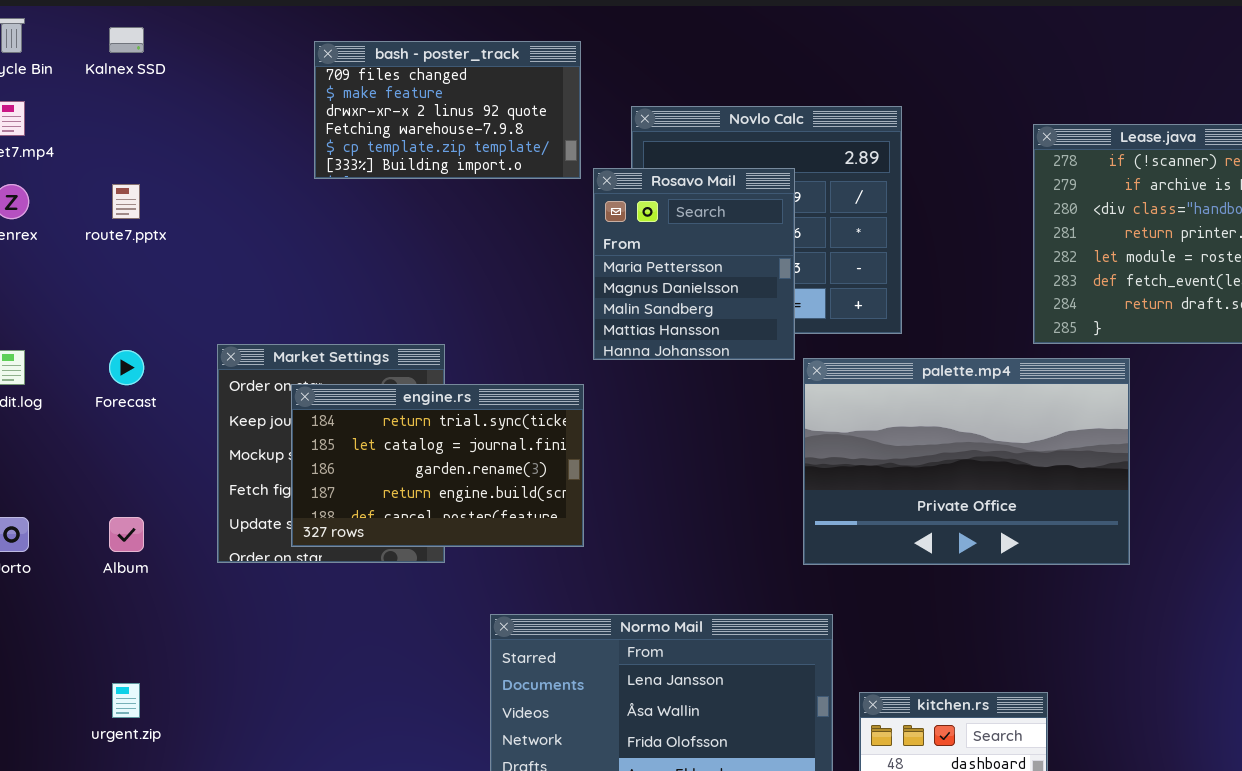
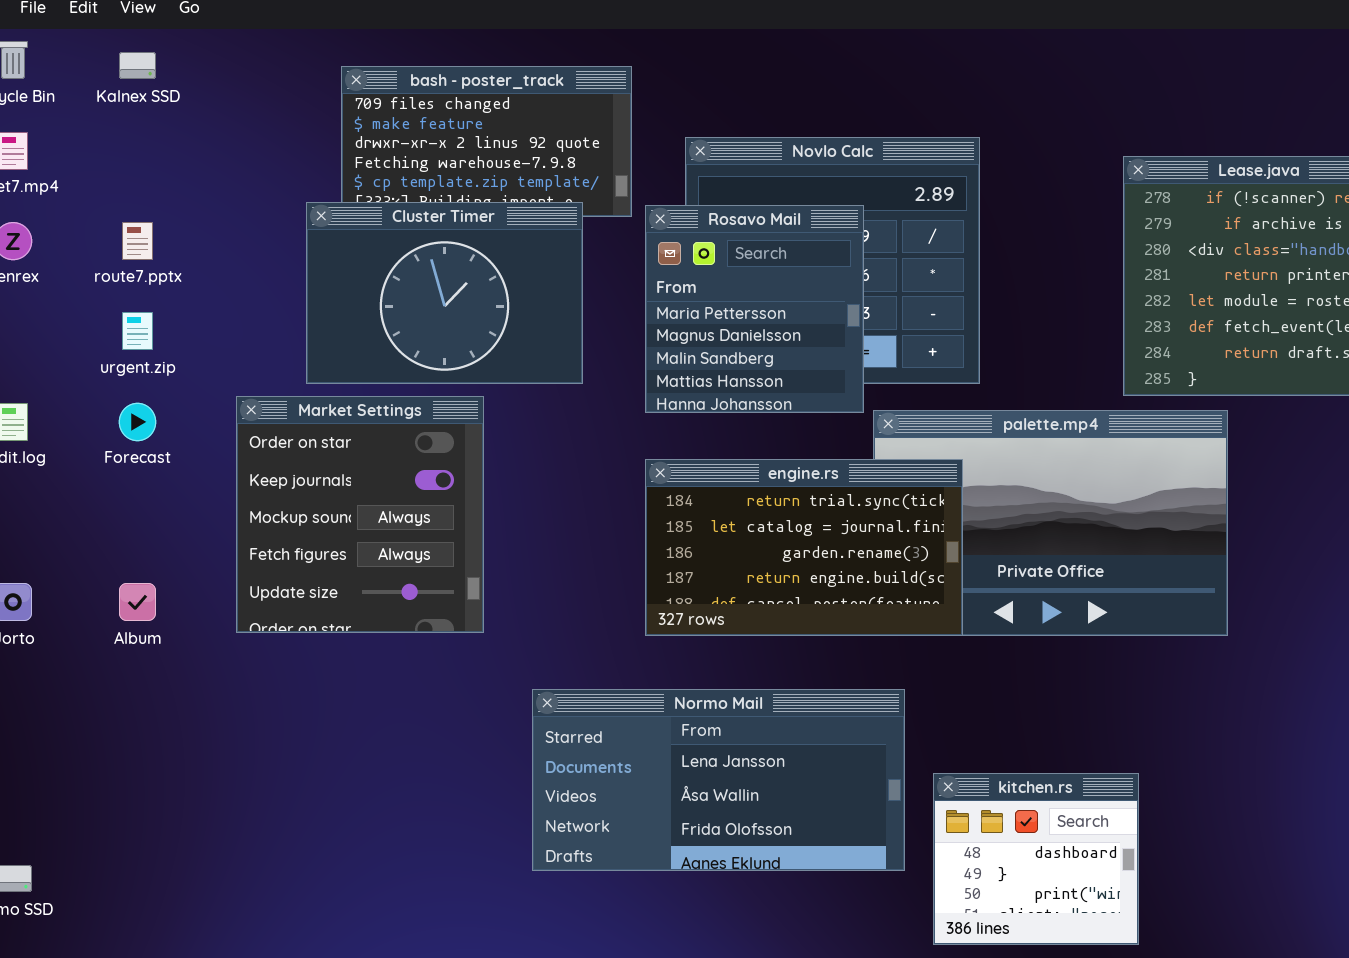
Cluster Timer: none -> [306,202,583,384], opened
engine.rs: [291,384,584,547] -> [645,459,963,636], moved
urgent.zip: [112,683,140,718] -> [122,312,153,350], moved

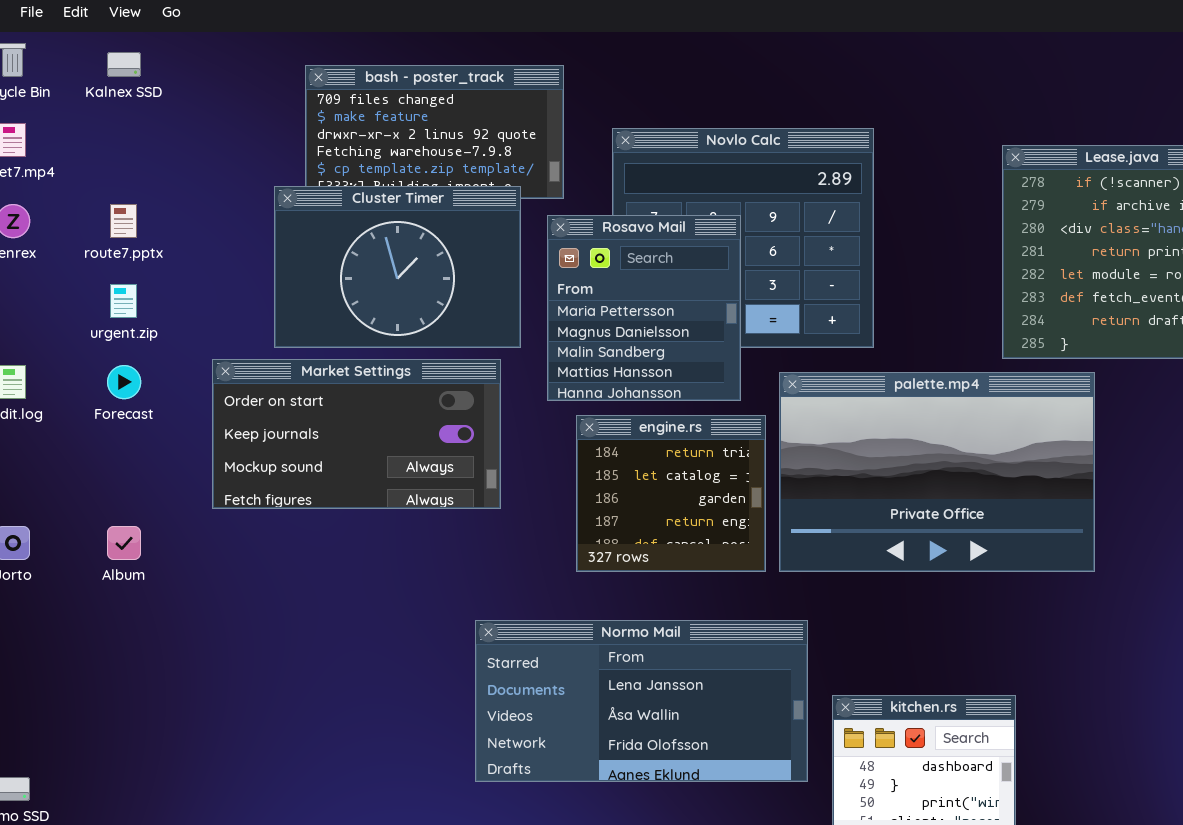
Rosavo Mail: [645,205,864,413] -> [547,215,741,401], moved
Market Settings: [236,396,484,633] -> [212,359,501,509], resized
engine.rs: [645,459,963,636] -> [576,415,766,572], resized

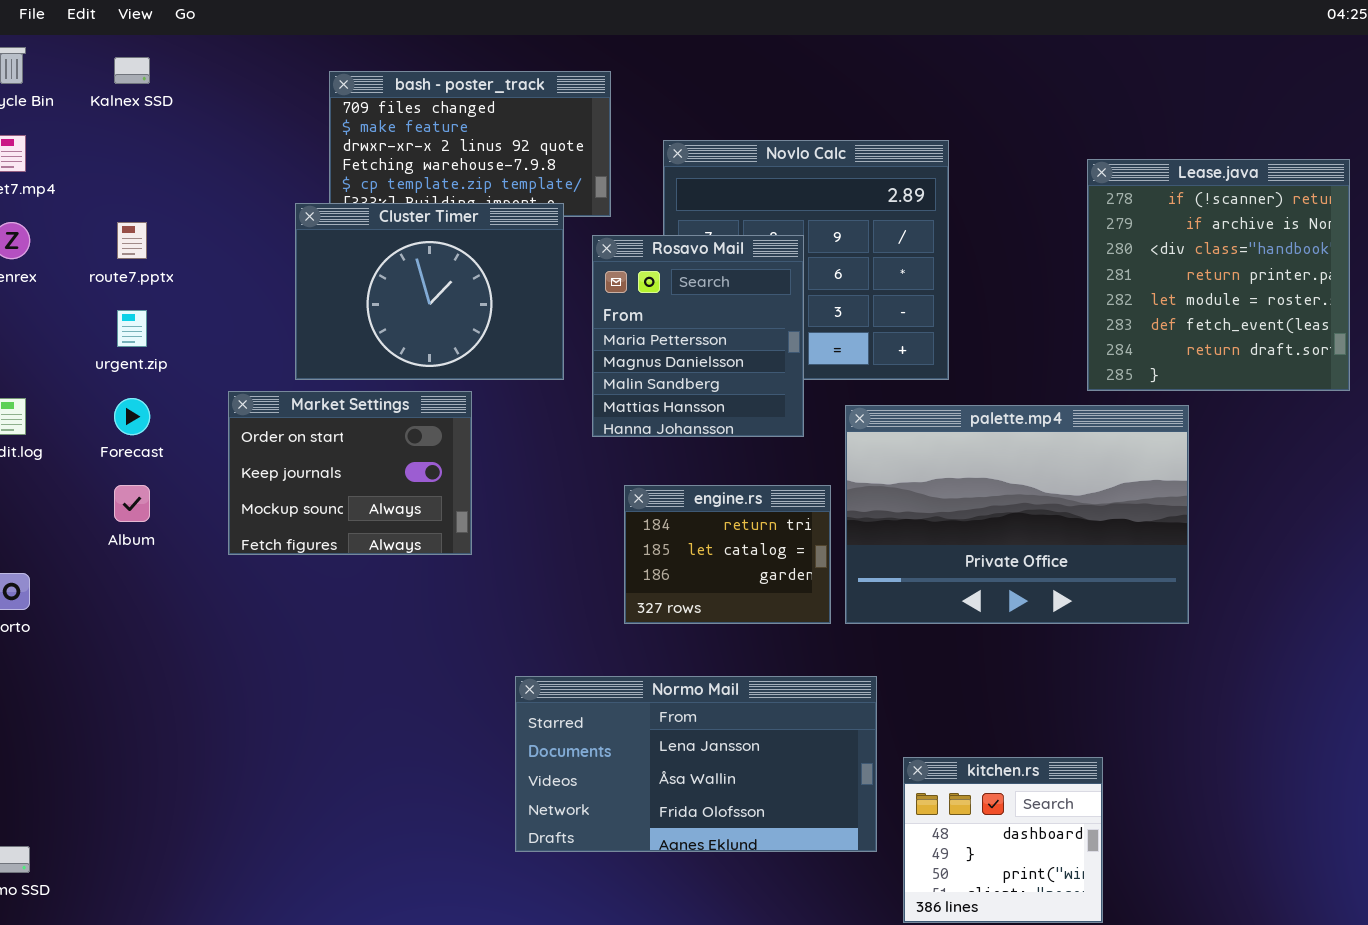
Market Settings: [212,359,501,509] -> [228,391,472,555], resized
engine.rs: [576,415,766,572] -> [624,485,831,624], resized
Album: [107,526,141,560] -> [114,485,150,522], moved

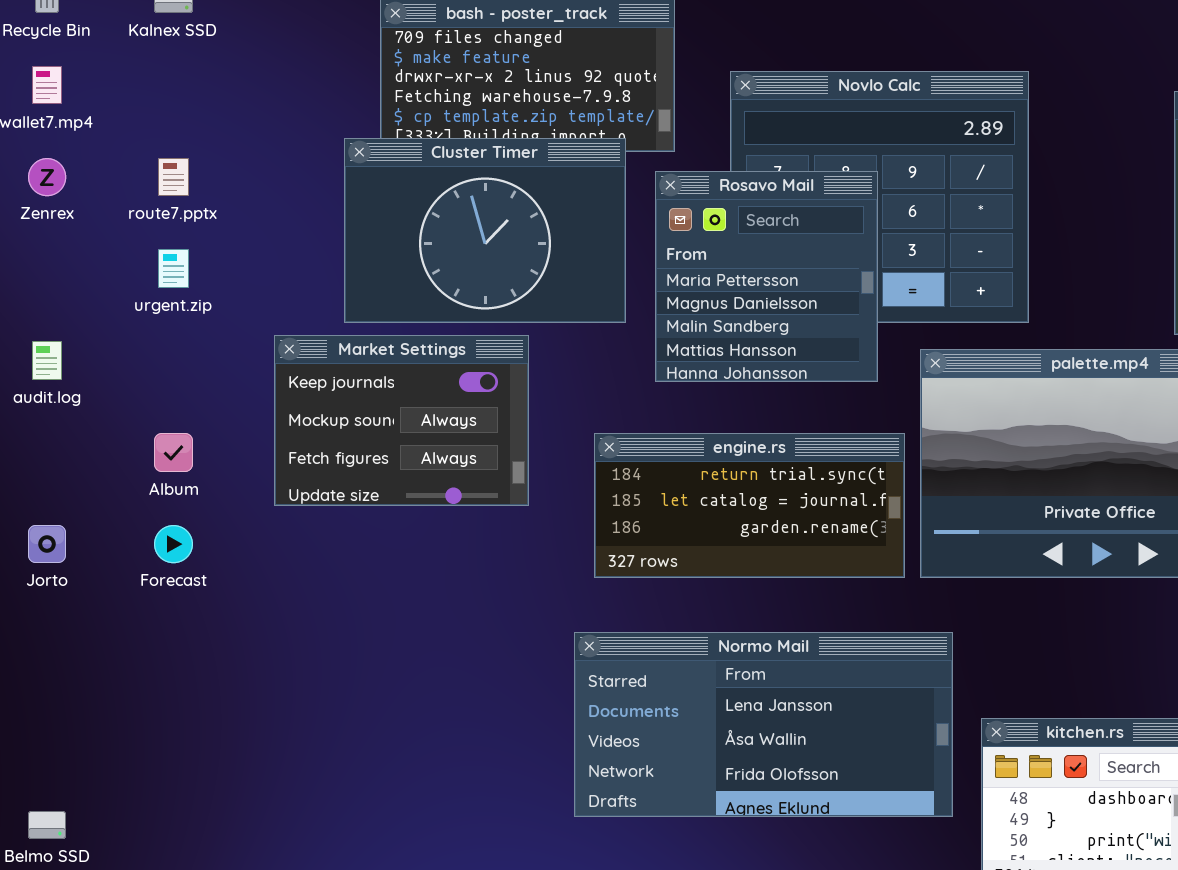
Market Settings: [228,391,472,555] -> [274,335,529,506], scrolled down 1 row
Forecast: [114,398,150,435] -> [154,525,193,563], moved
engine.rs: [624,485,831,624] -> [594,433,905,578], resized

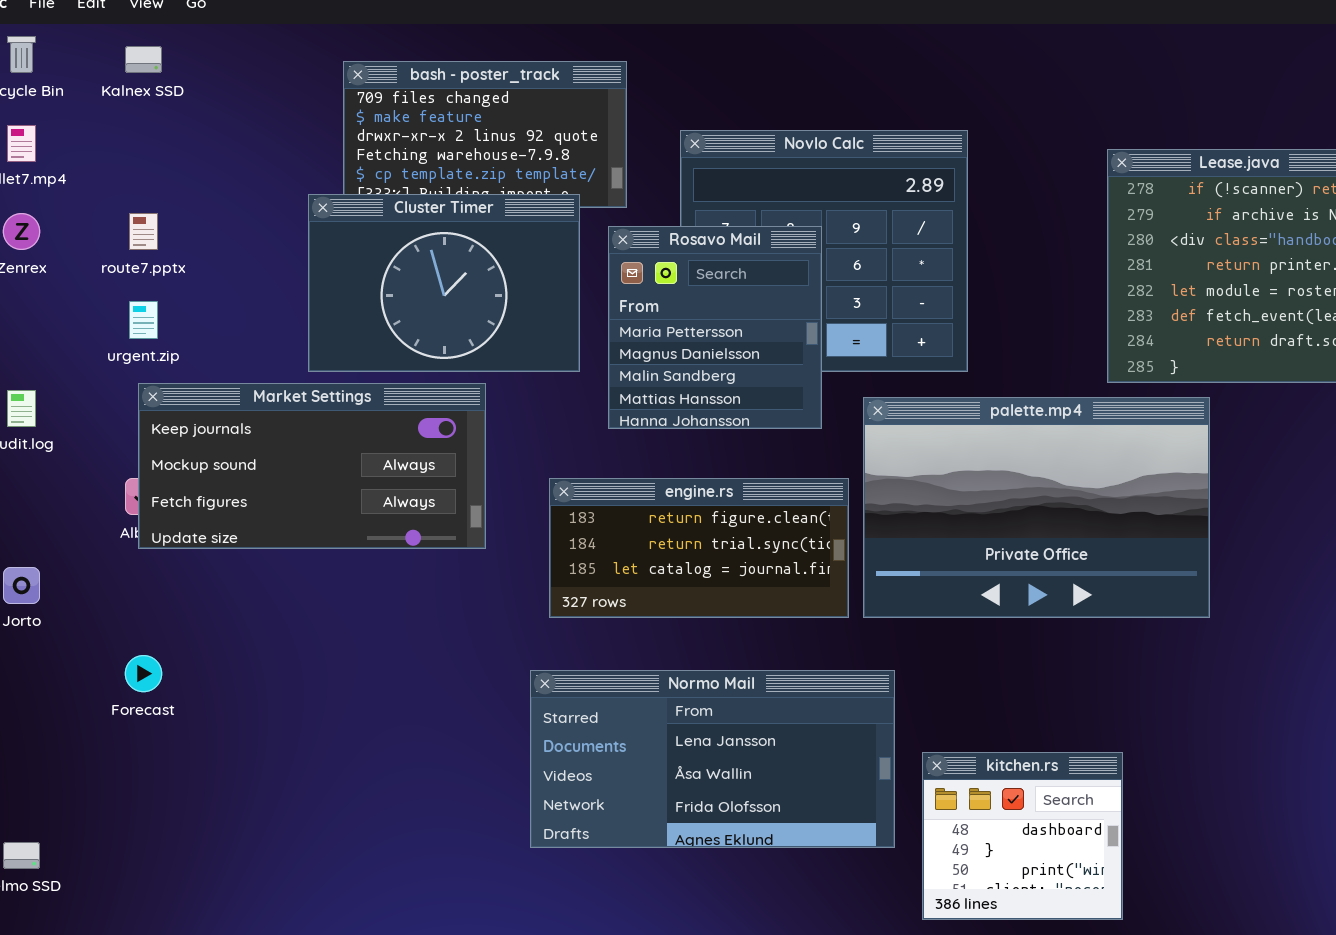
Market Settings: [274,335,529,506] -> [138,383,486,549], resized
engine.rs: [594,433,905,578] -> [549,478,849,618], scrolled up 1 row
Forecast: [154,525,193,563] -> [125,655,162,692], moved

